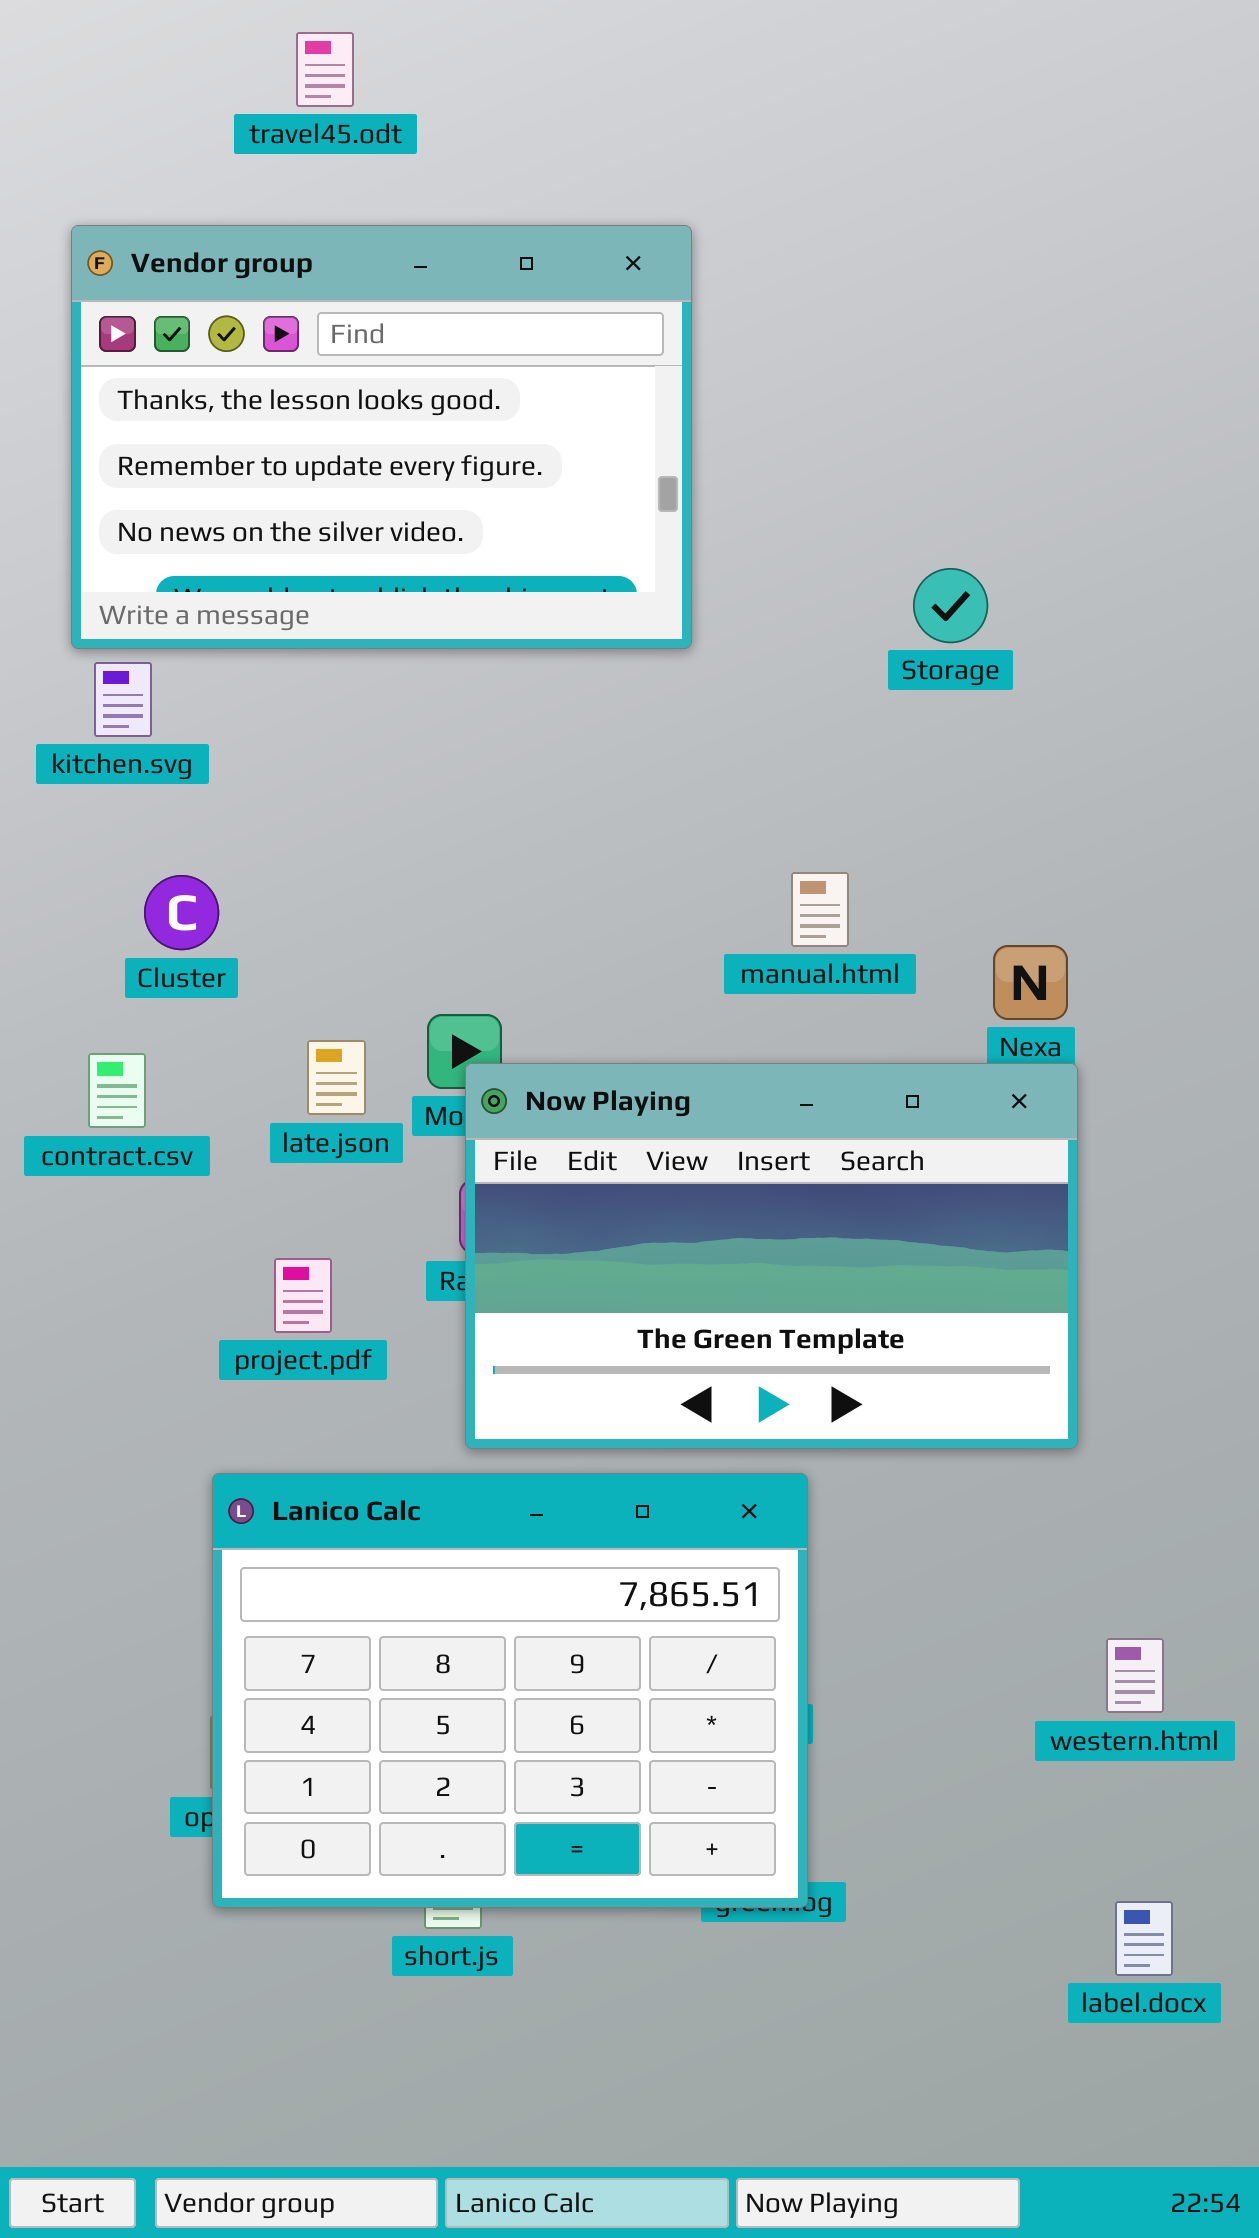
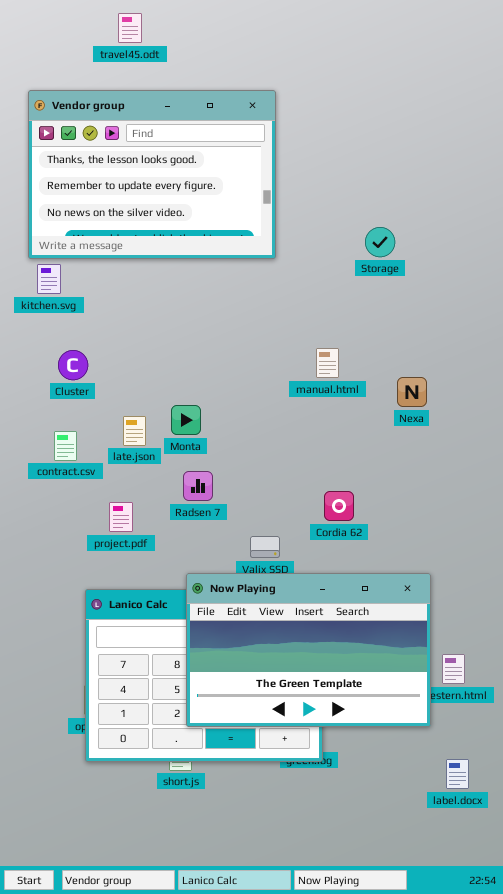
contract.csv: [88,1053,146,1128] -> [54,431,77,461], moved
Now Playing: [465,1063,1078,1449] -> [186,573,431,727], moved

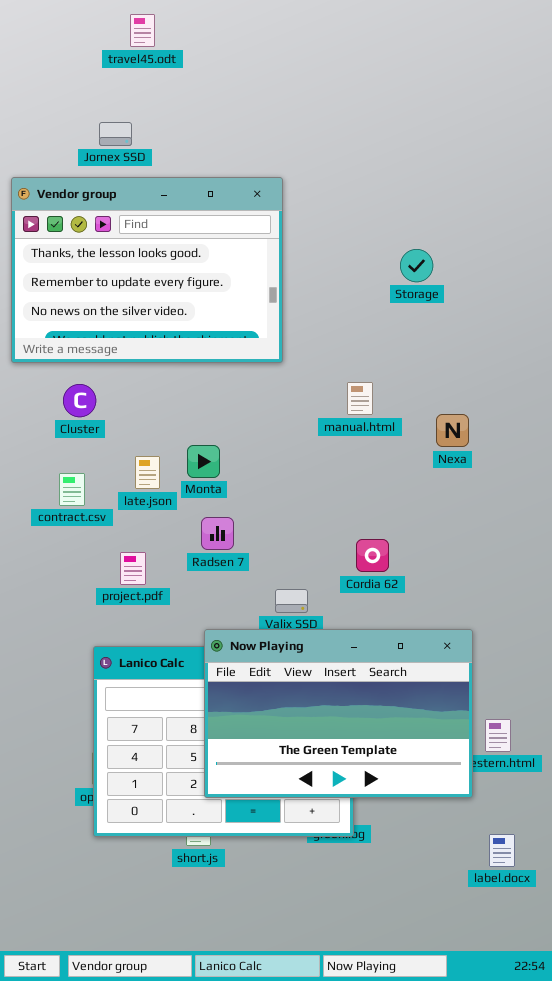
Vendor group: [28,90,276,259] -> [11,177,283,363], moved

